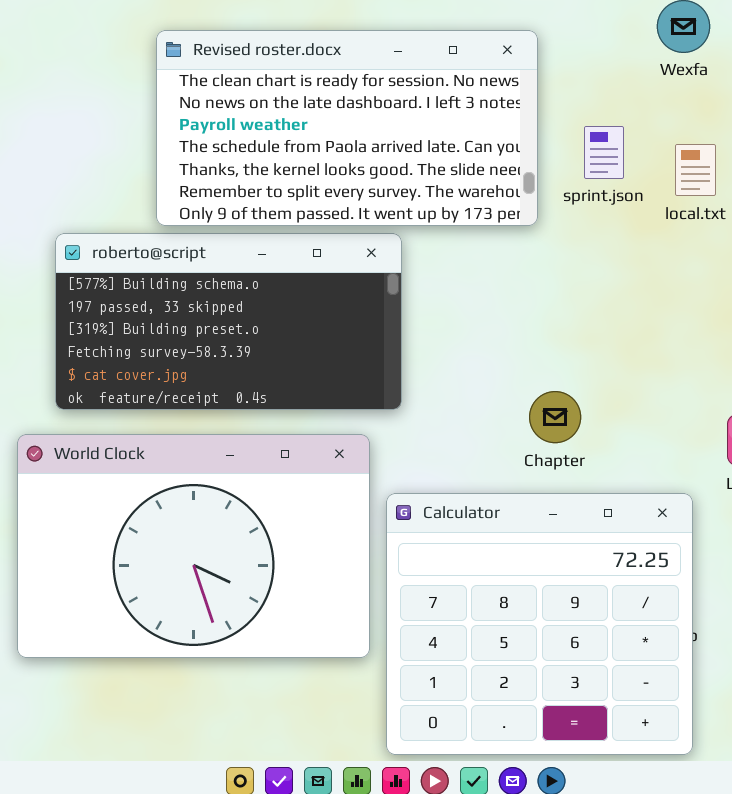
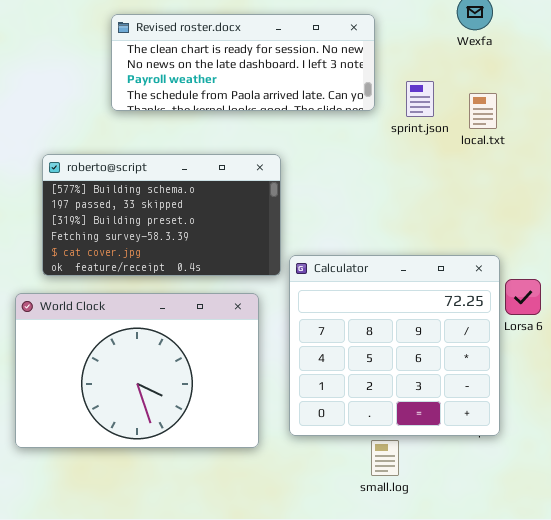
Revised roster.docx: [156,30,538,226] -> [111,14,375,111], resized
Calculator: [386,493,693,755] -> [289,255,500,436], moved

